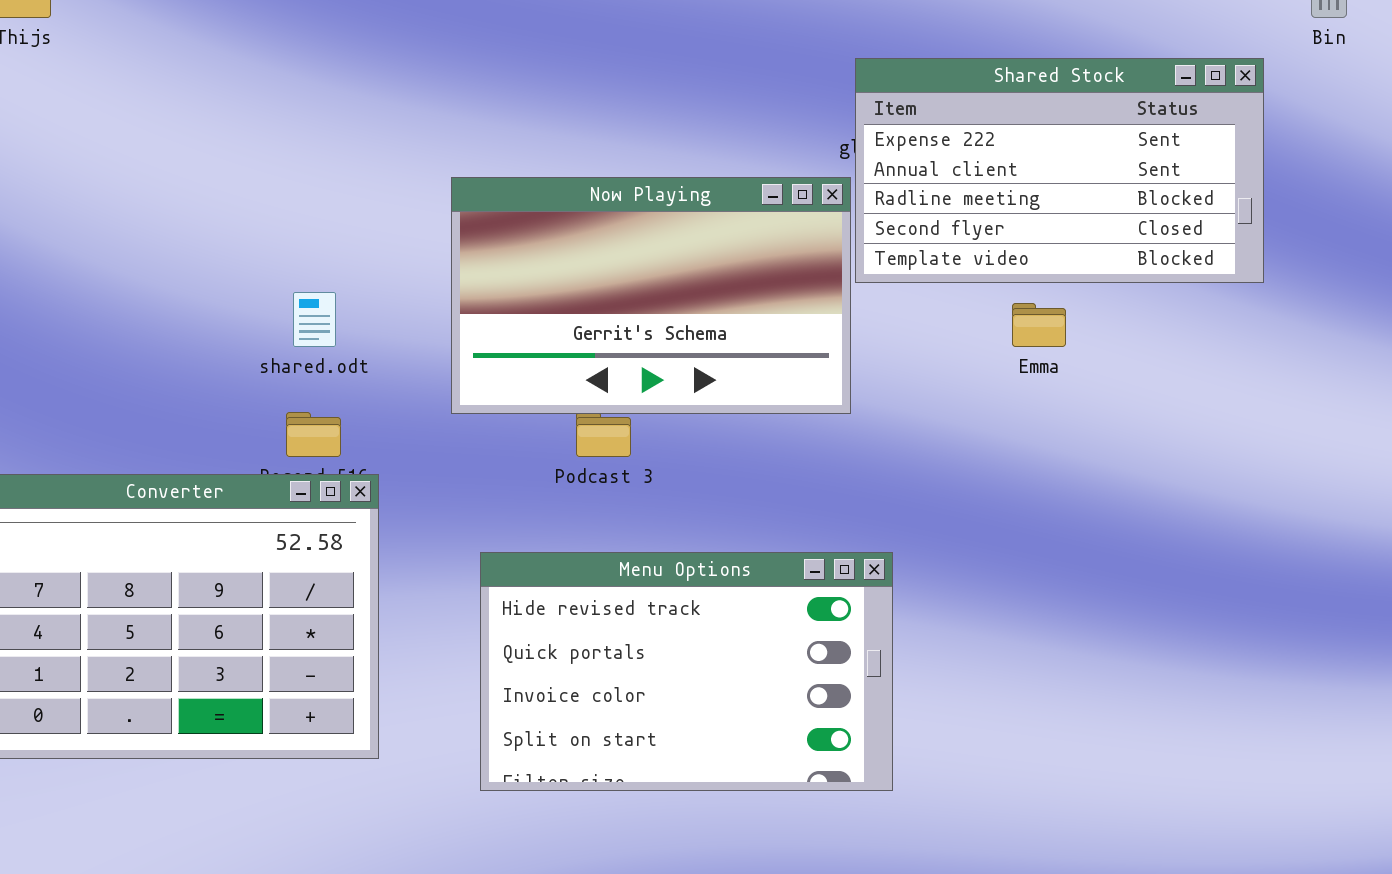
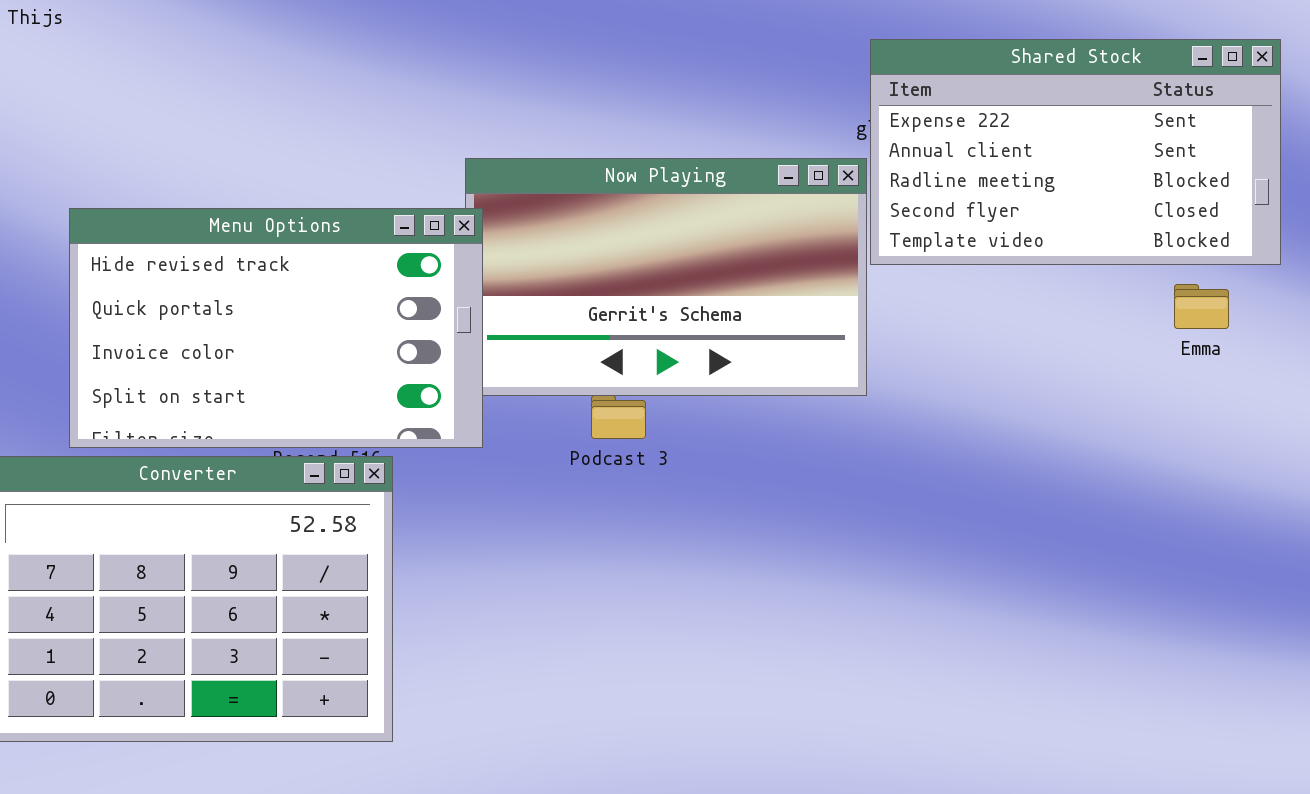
Emma: [1012,303,1066,347] -> [1174,284,1229,329], moved
Menu Options: [480,552,893,791] -> [69,208,483,448], moved

